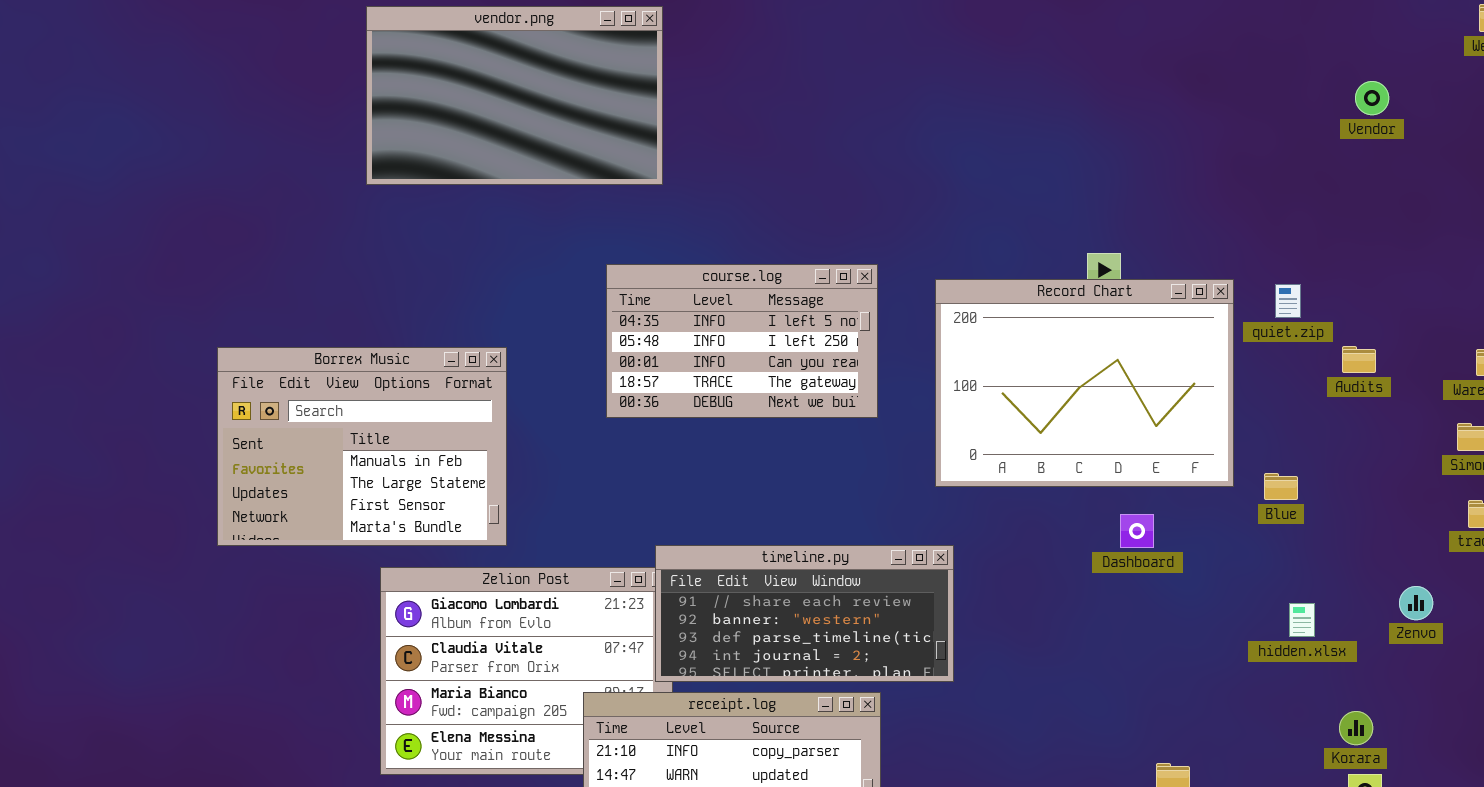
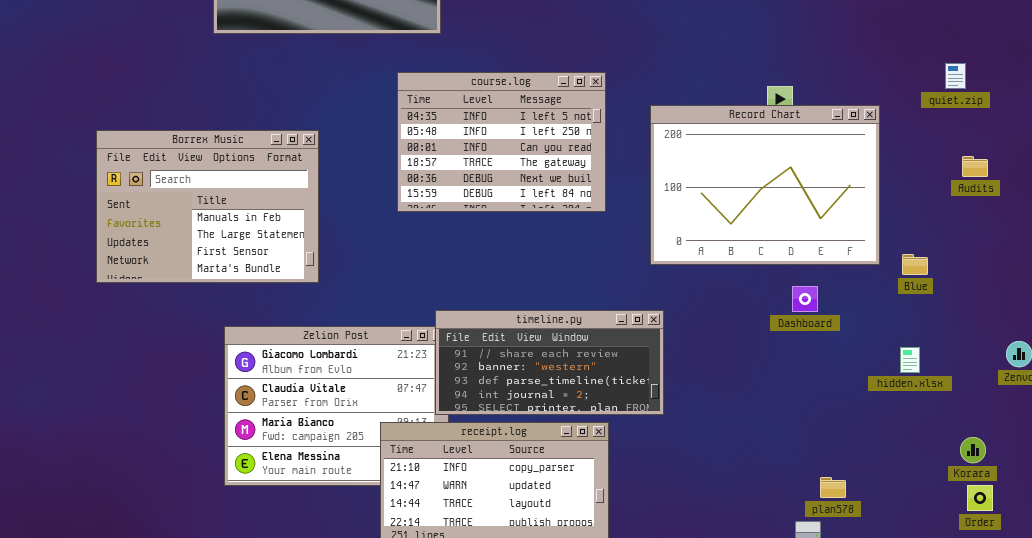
course.log: [606,264,878,418] -> [397,72,606,212], resized
quiet.zip: [1275,284,1301,318] -> [945,63,966,89], moved
Borrex Music: [217,347,507,546] -> [96,130,319,283], moved
hidden.xlsx: [1289,603,1315,637] -> [900,347,920,373], moved

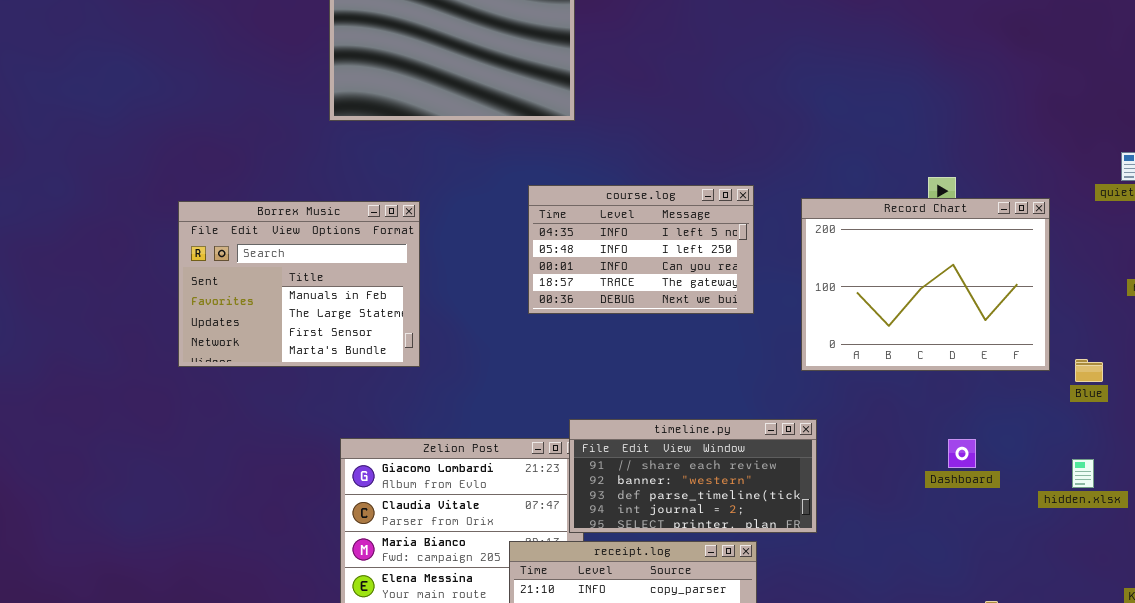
course.log: [397,72,606,212] -> [528,185,754,314], resized
Borrex Music: [96,130,319,283] -> [178,201,420,367], moved
Dashboard: [792,286,818,312] -> [948,439,976,468], moved

